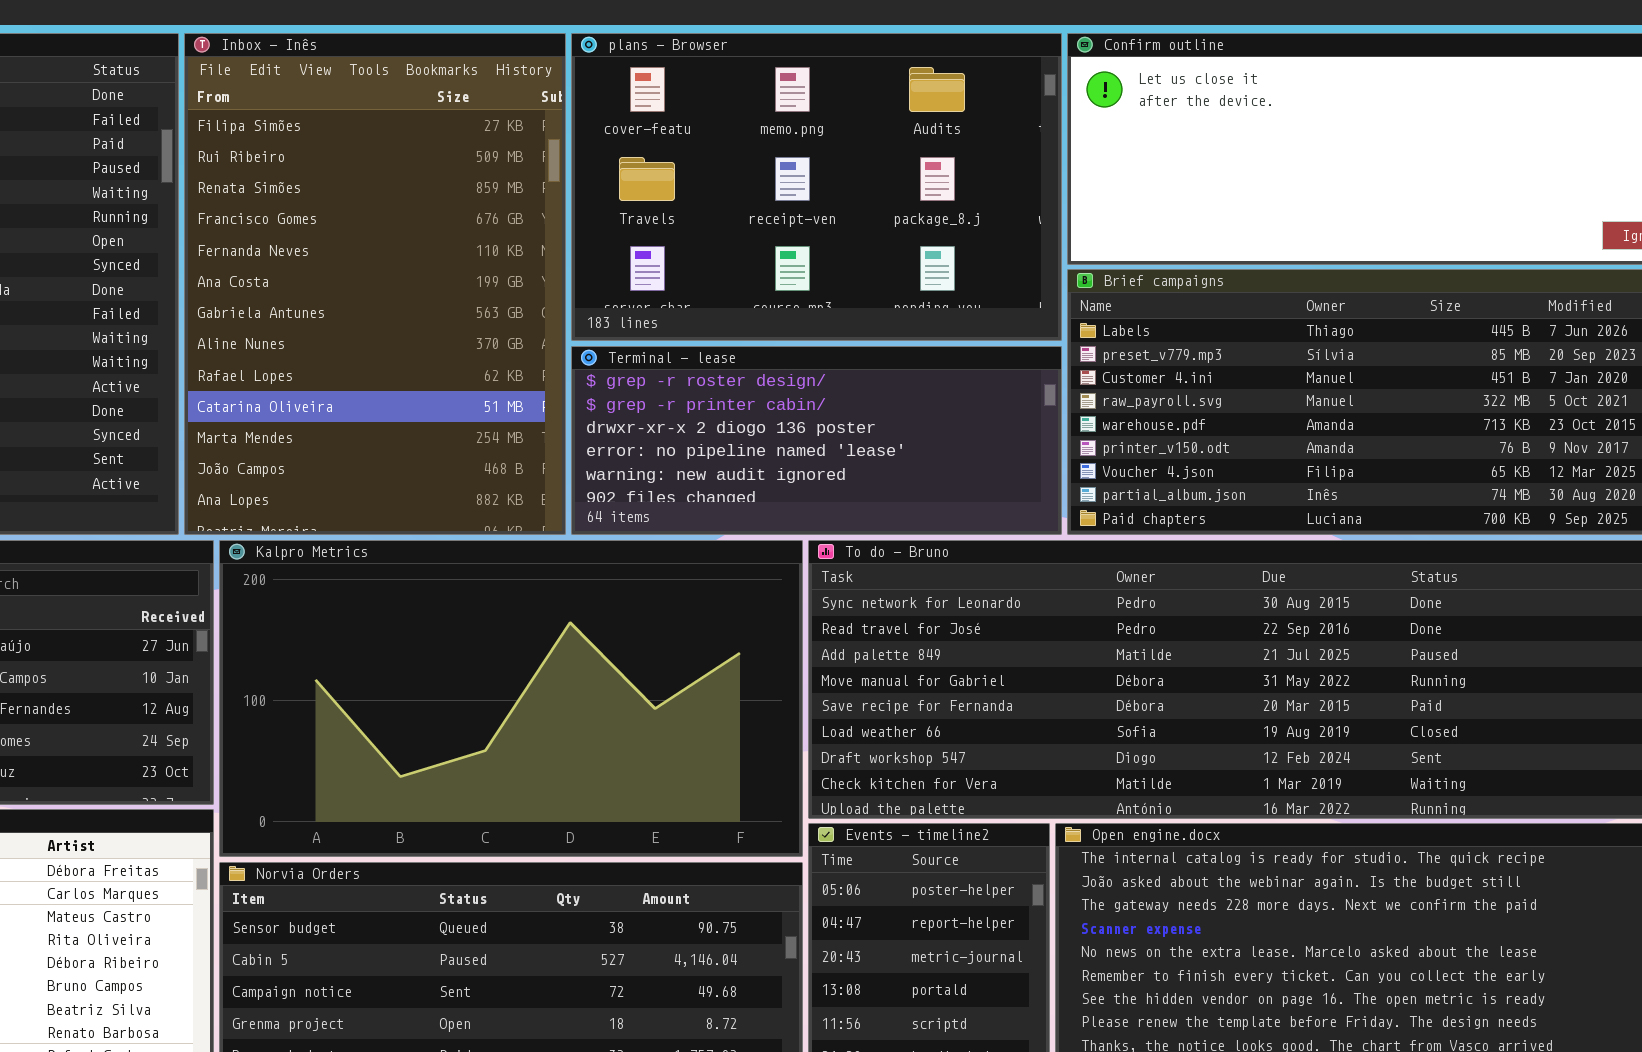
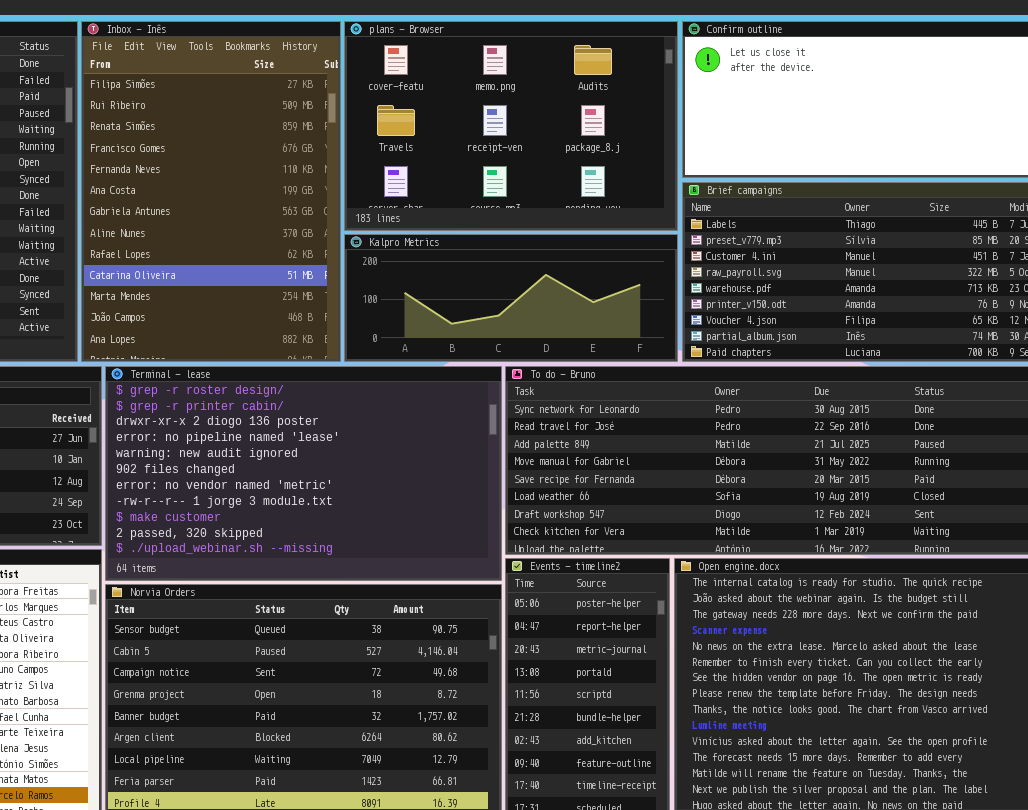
Terminal - lease: [571,346,1062,535] -> [105,366,502,581], moved, resized
Kalpro Metrics: [219,540,803,857] -> [344,234,678,362], moved, resized

